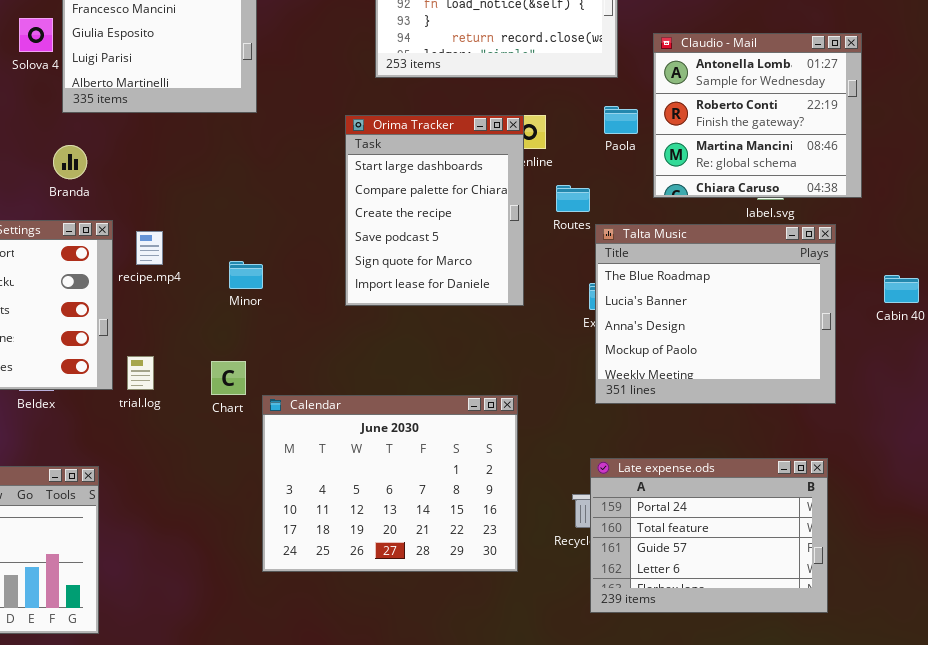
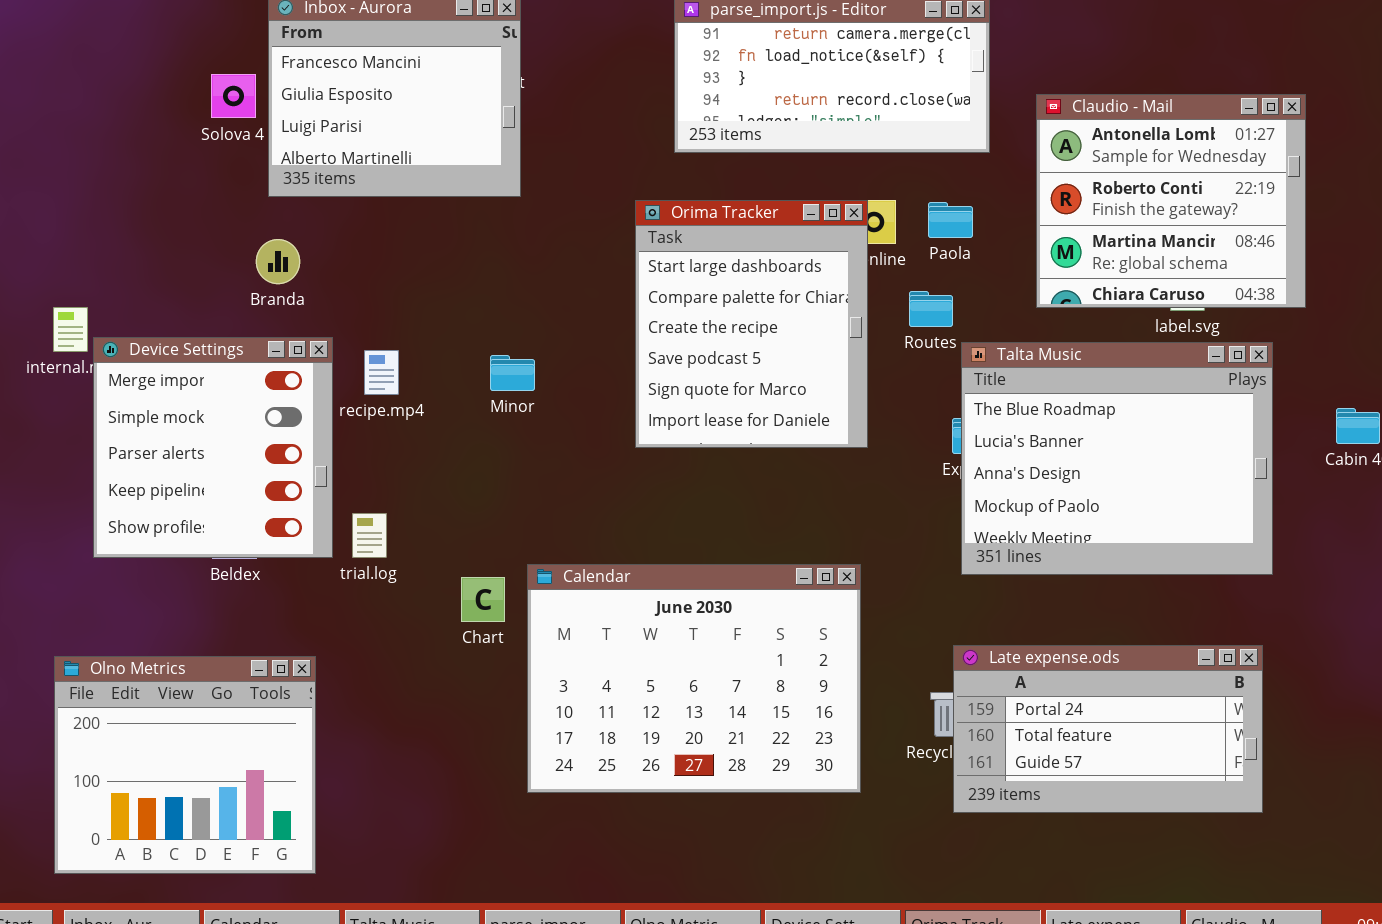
Paola: [604,106,638,134] -> [928,202,973,238], moved
Minor: [229,261,263,289] -> [490,355,535,391], moved
Chart: [211,361,246,395] -> [461,577,505,622], moved
Late expense.ods: [590,458,828,613] -> [953,645,1263,813], resized

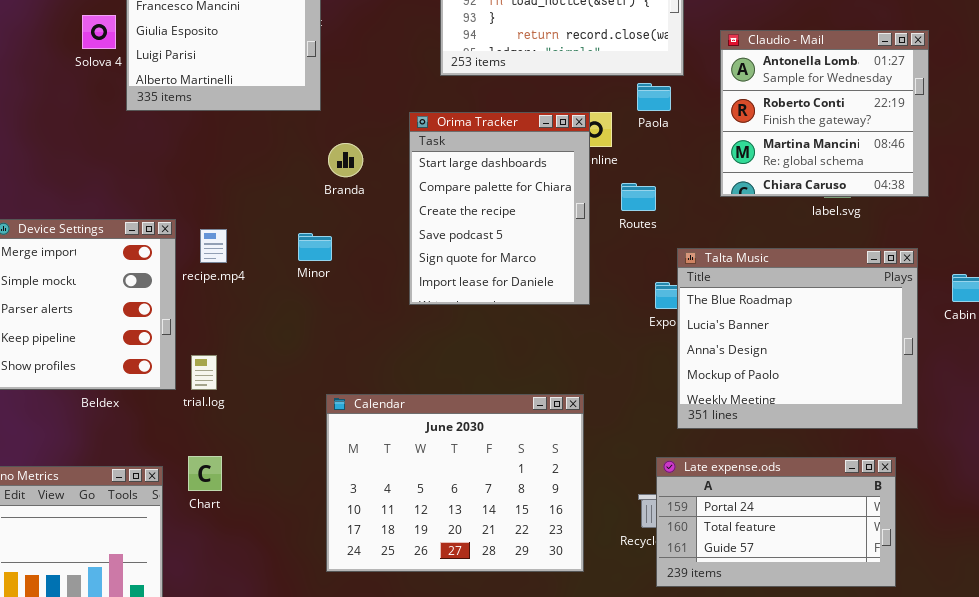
Paola: [928,202,973,238] -> [637,83,671,111], moved
Branda: [256,239,300,284] -> [328,143,363,177], moved
Talta Music: [961,342,1273,575] -> [677,248,918,429], moved
Chart: [461,577,505,622] -> [188,456,222,491], moved

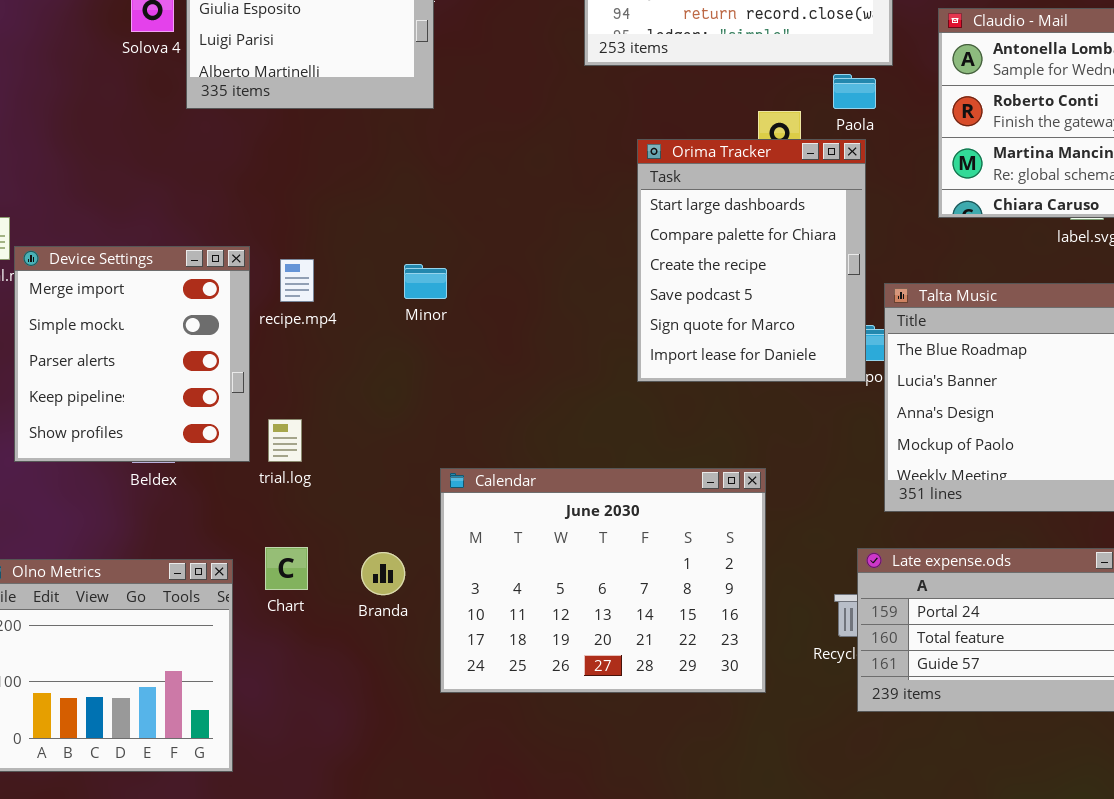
Orima Tracker: [409,112,590,305] -> [637,139,866,382], moved
Branda: [328,143,363,177] -> [361,552,405,595], moved

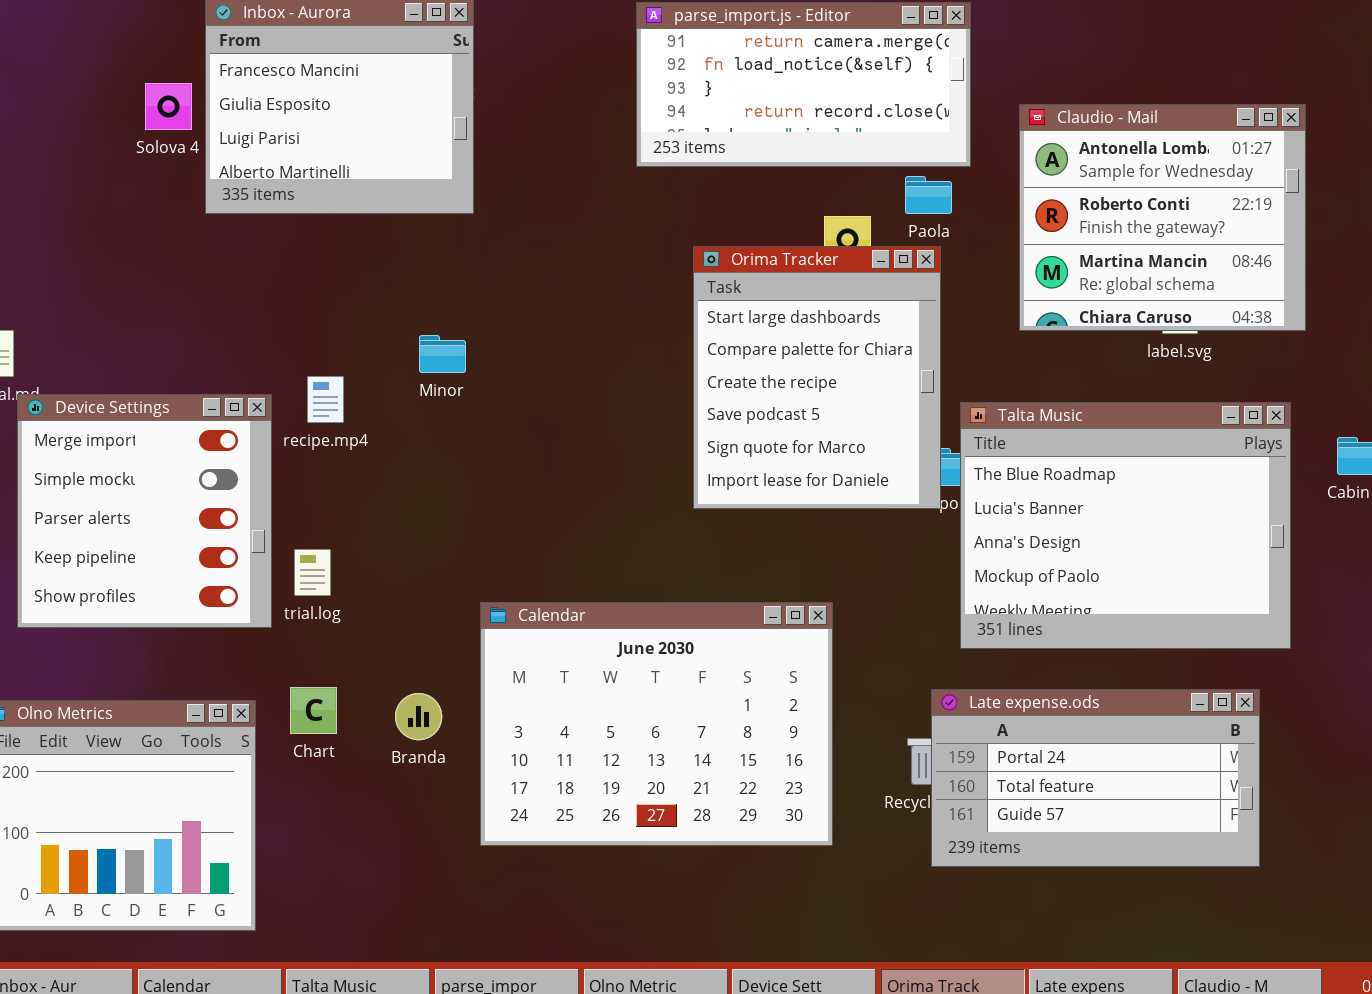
Device Settings: [14,246,250,462] -> [17,394,272,628], moved
Minor: [404,264,447,299] -> [419,335,466,373], moved

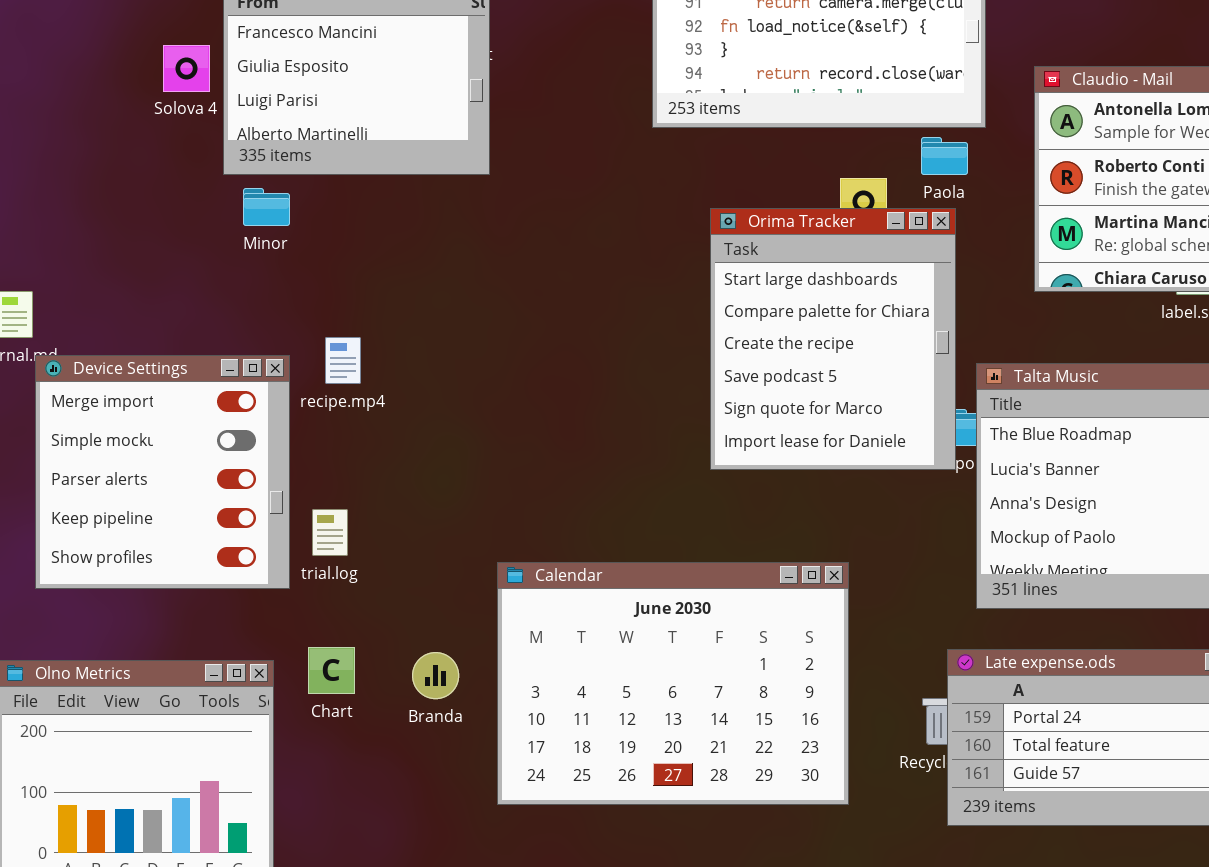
Minor: [419,335,466,373] -> [243,188,290,226], moved

